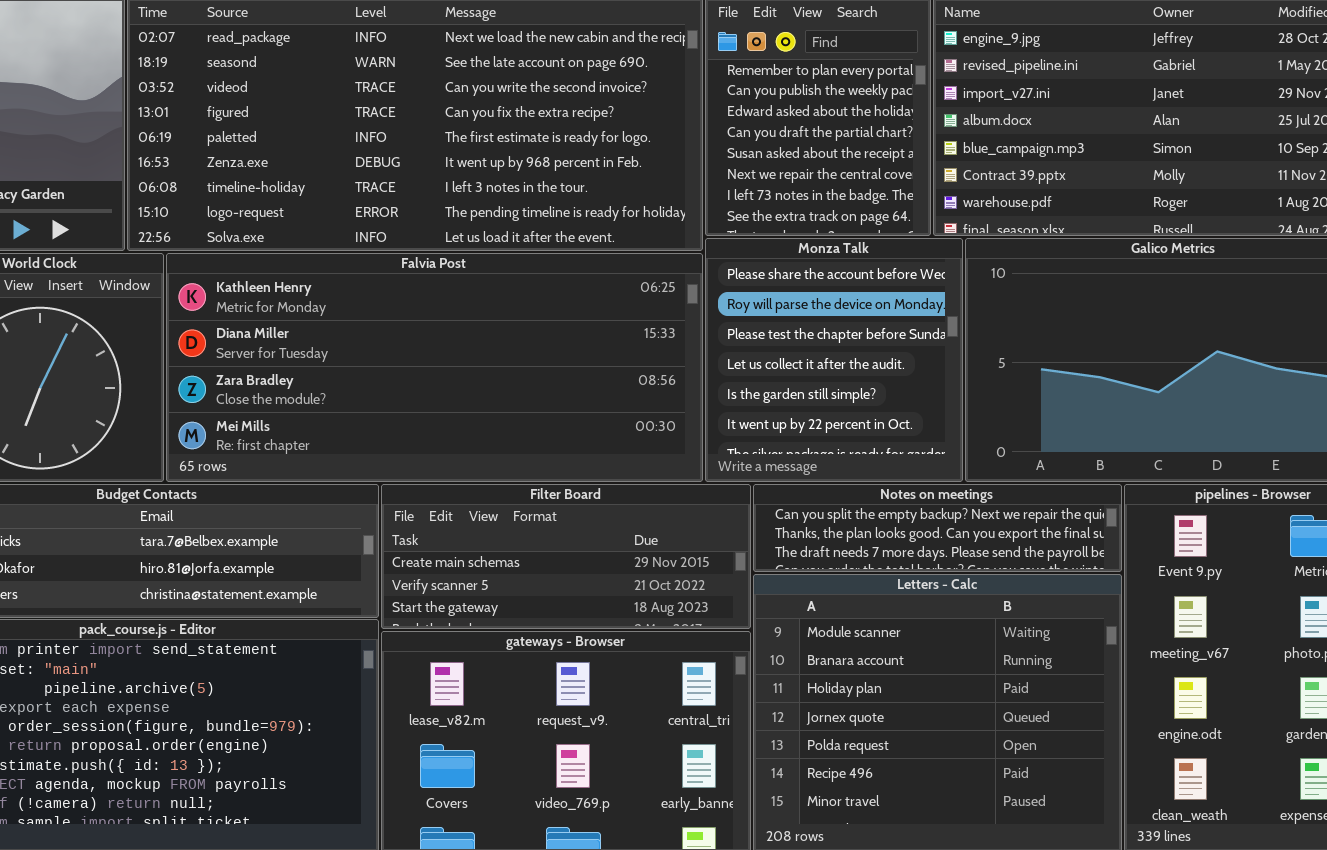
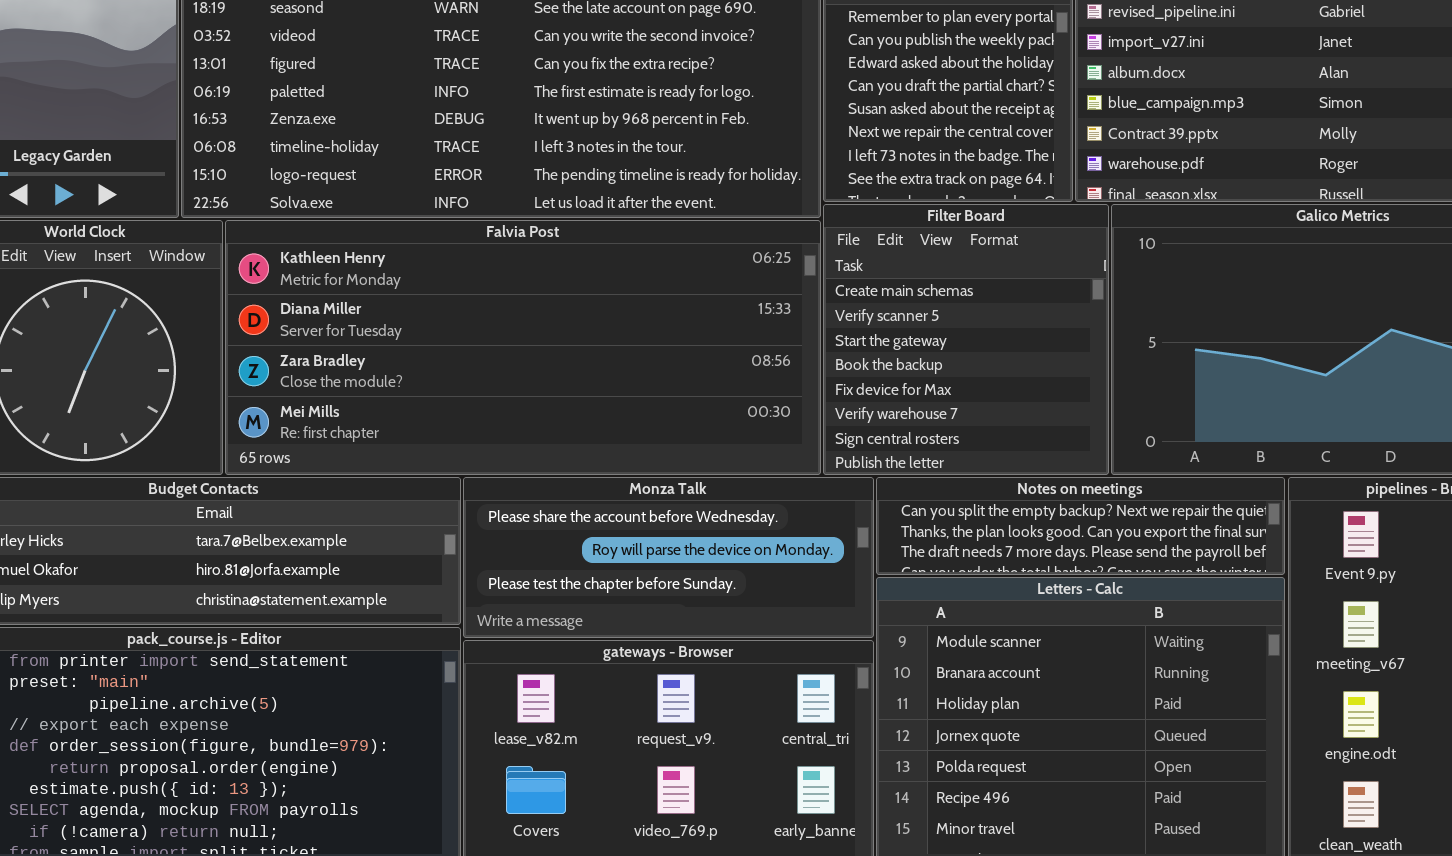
Monza Talk: [705,238,963,482] -> [463,477,874,638], moved, resized
Filter Board: [381,484,751,629] -> [823,204,1109,475], moved, resized

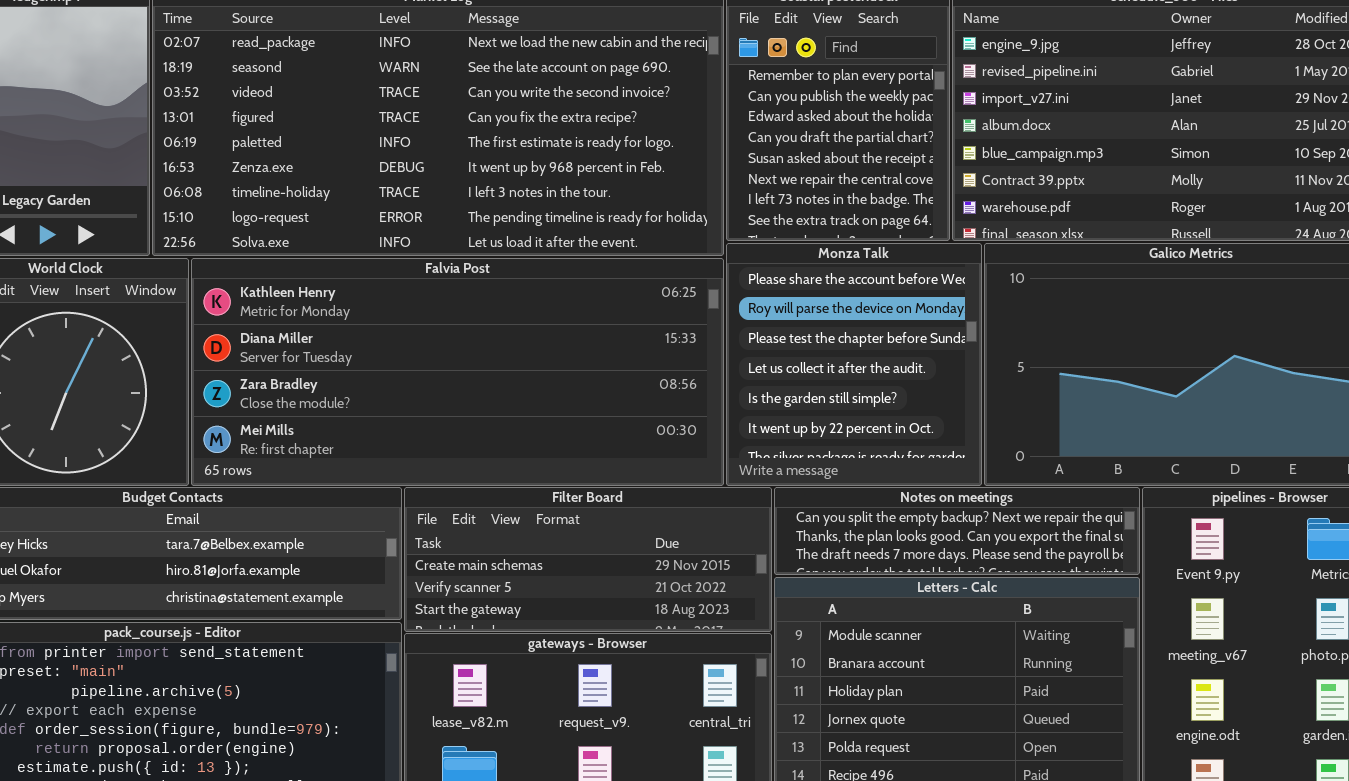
Filter Board: [823,204,1109,475] -> [404,487,772,632], moved, resized
Monza Talk: [463,477,874,638] -> [726,243,982,486], moved, resized

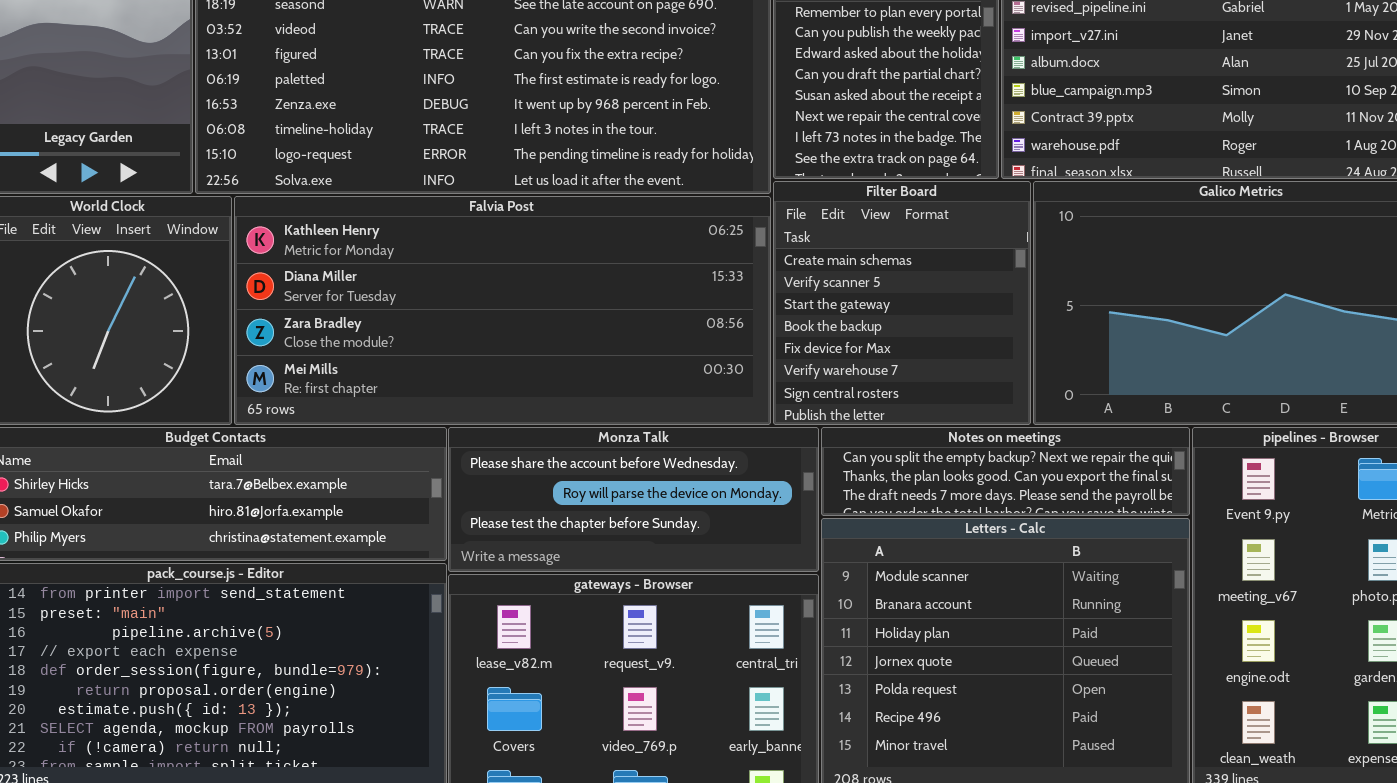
Monza Talk: [726,243,982,486] -> [448,427,819,572], moved, resized
Filter Board: [404,487,772,632] -> [773,181,1031,425], moved, resized

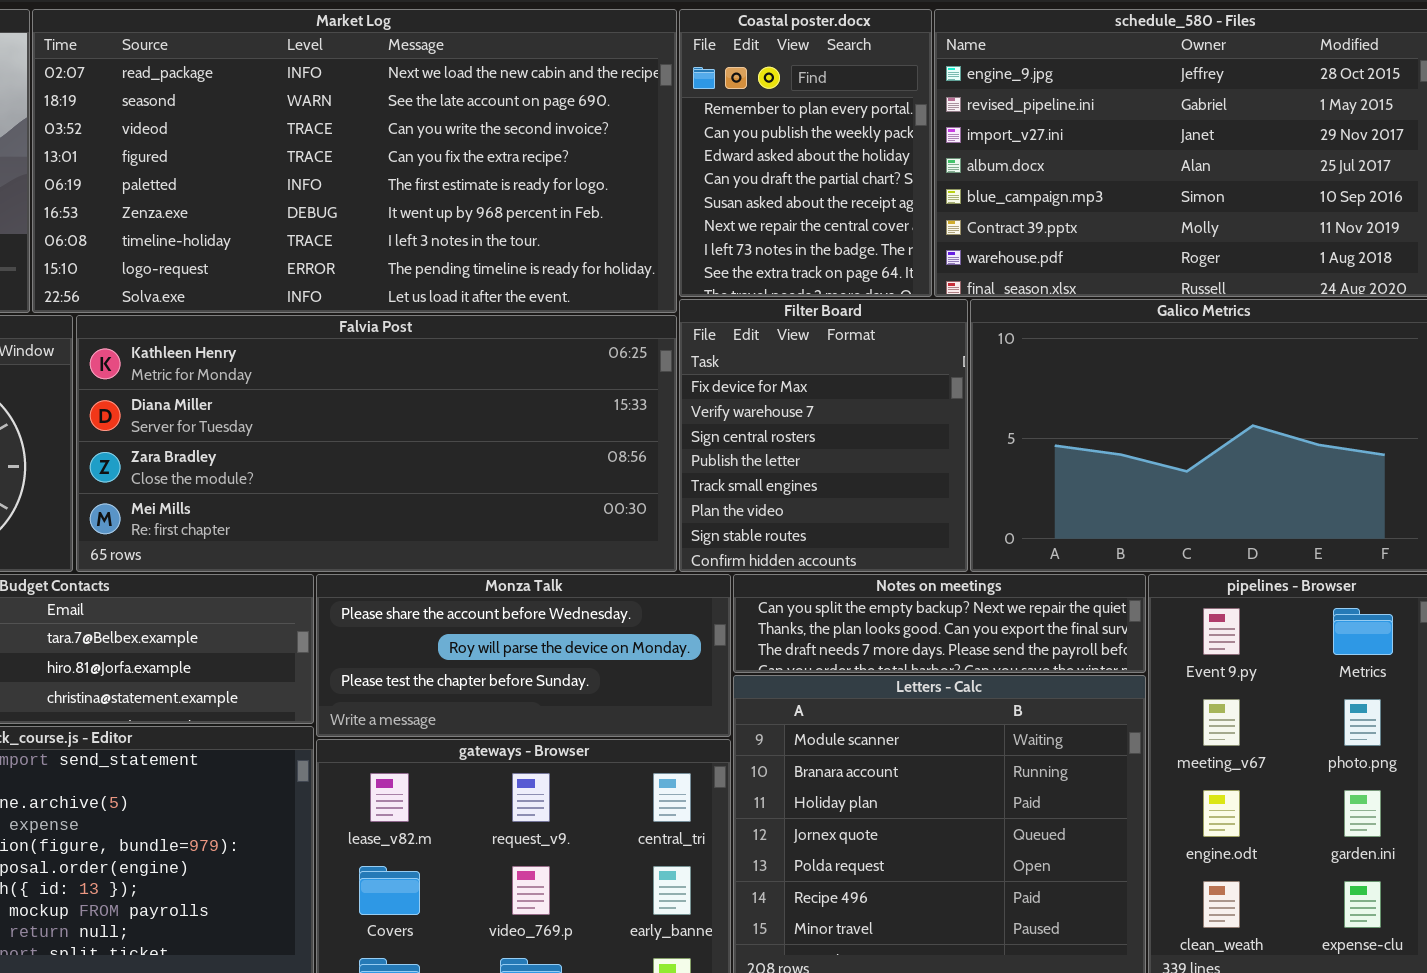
Filter Board: [773,181,1031,425] -> [679,299,968,572], scrolled down 4 rows

